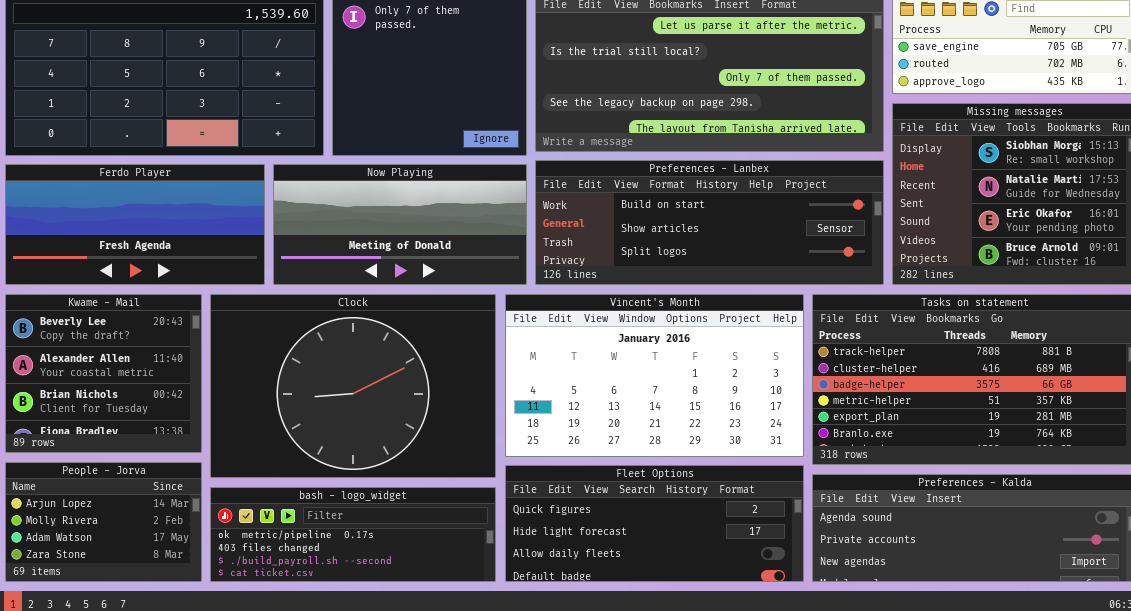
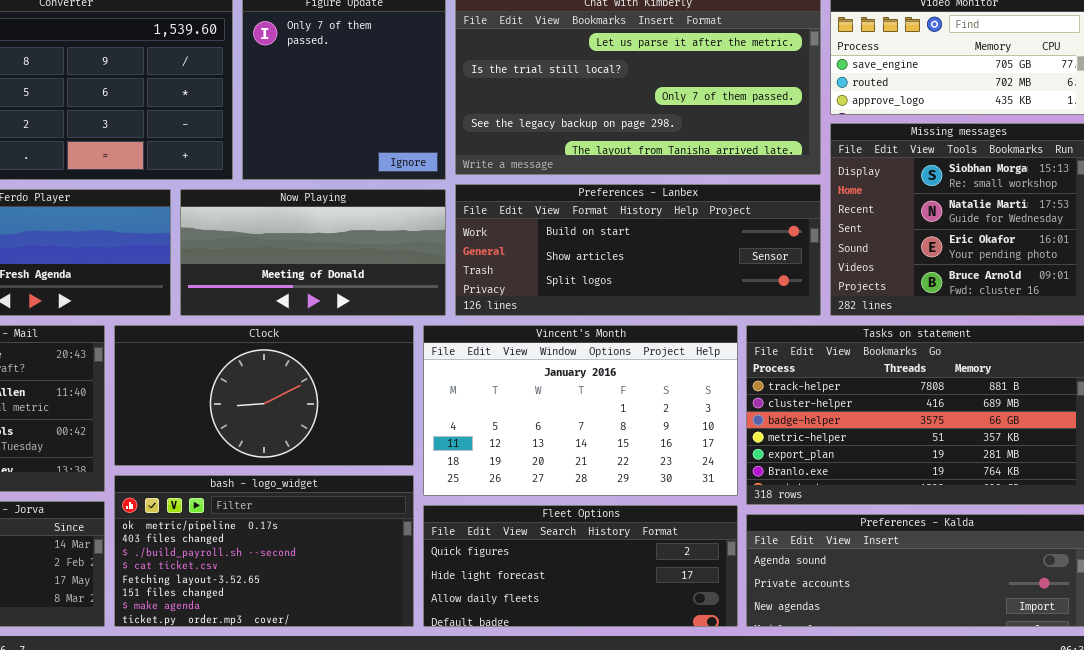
Clock: [210,294,496,478] -> [114,325,414,466], resized
bash - logo_widget: [210,487,496,582] -> [114,475,414,627], resized

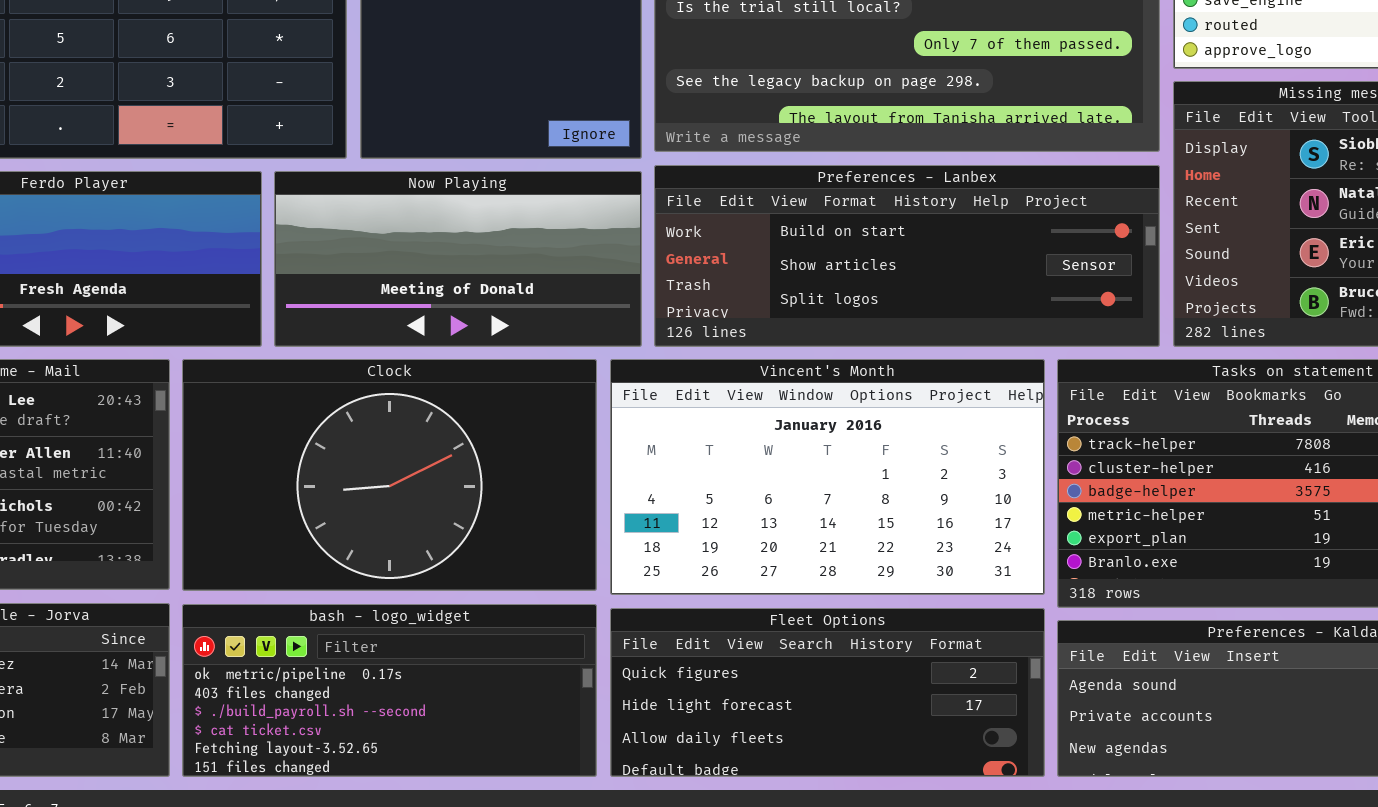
Clock: [114,325,414,466] -> [182,359,597,591], resized
bash - logo_widget: [114,475,414,627] -> [182,604,597,777], resized

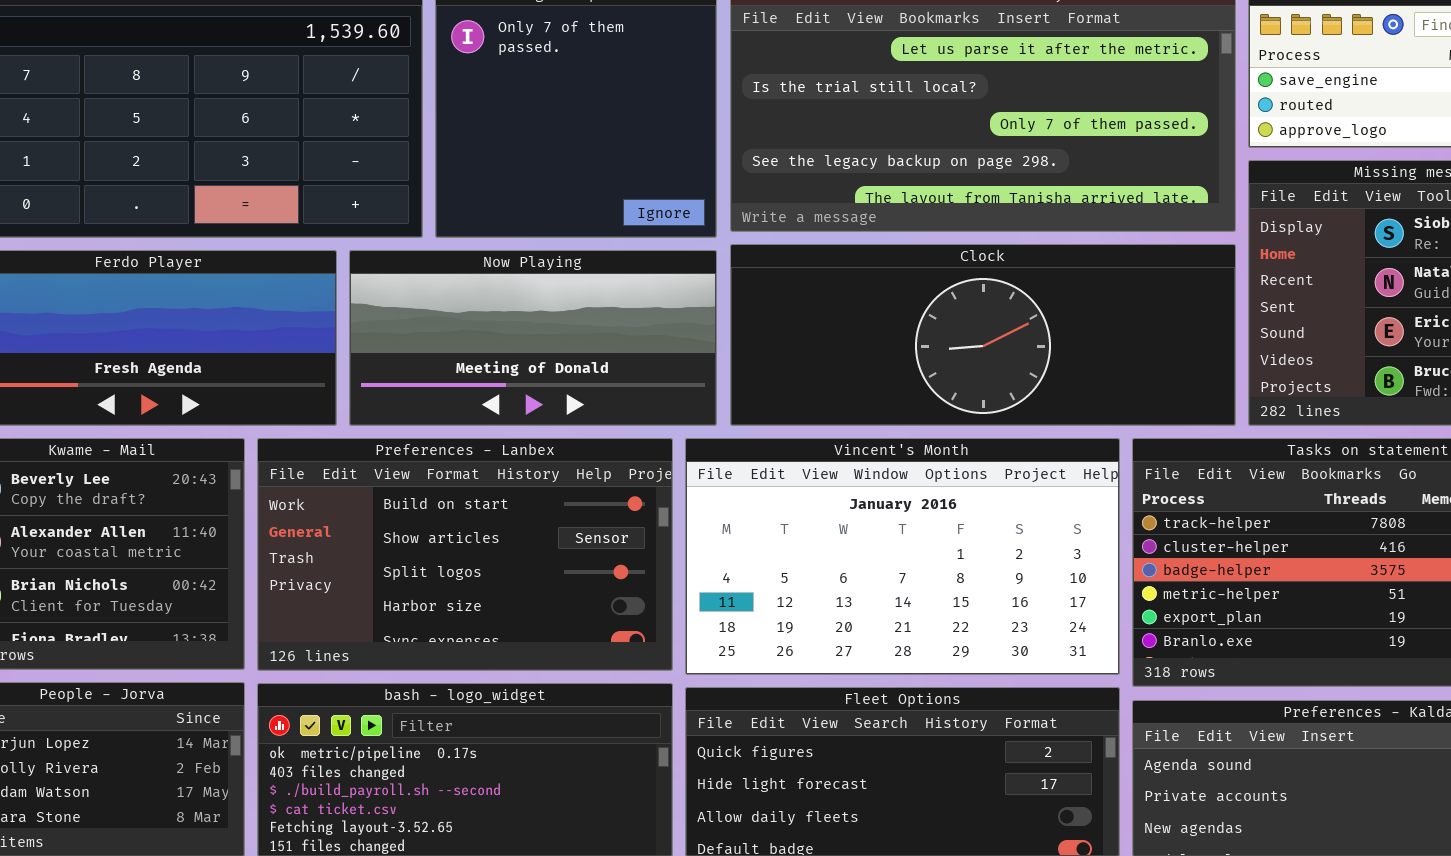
Preferences - Lanbex: [654,165,1160,347] -> [257,438,673,671], moved, resized
Clock: [182,359,597,591] -> [730,244,1236,426], moved, resized

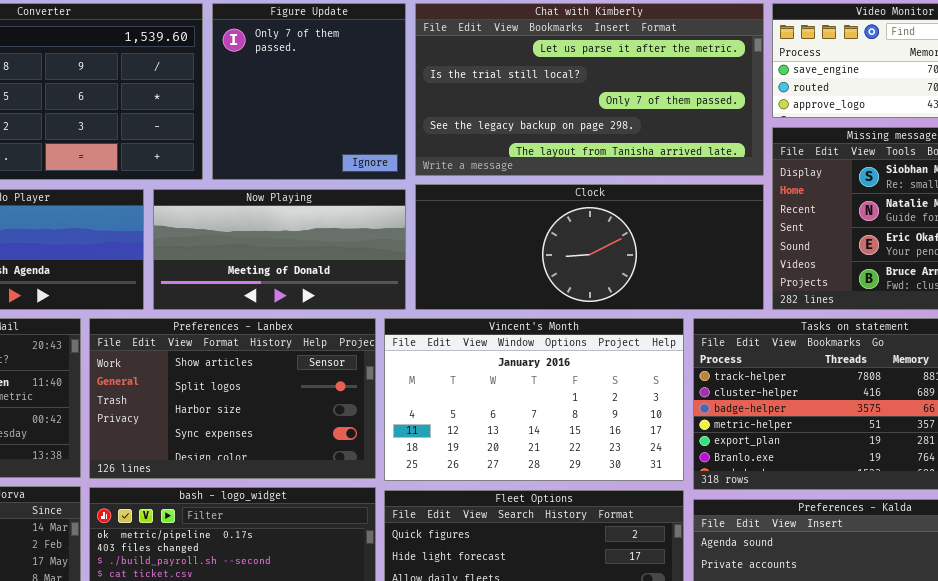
Preferences - Lanbex: [257,438,673,671] -> [89,318,376,479], scrolled down 1 row

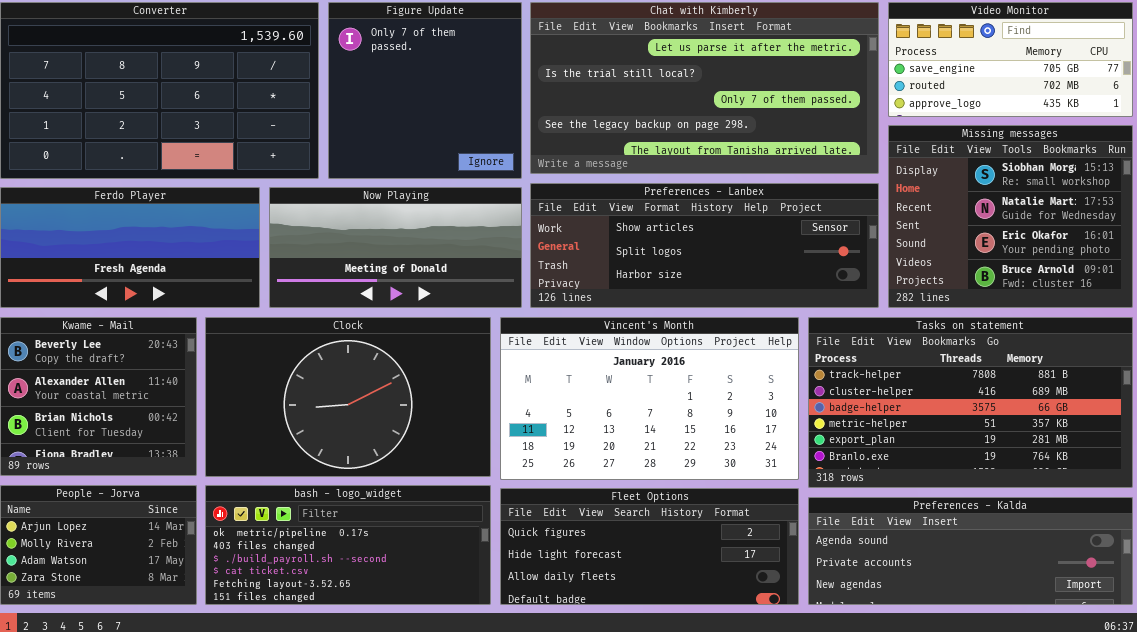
Clock: [415,184,764,310] -> [205,317,491,477], moved, resized
Preferences - Lanbex: [89,318,376,479] -> [530,183,879,308], moved, resized

